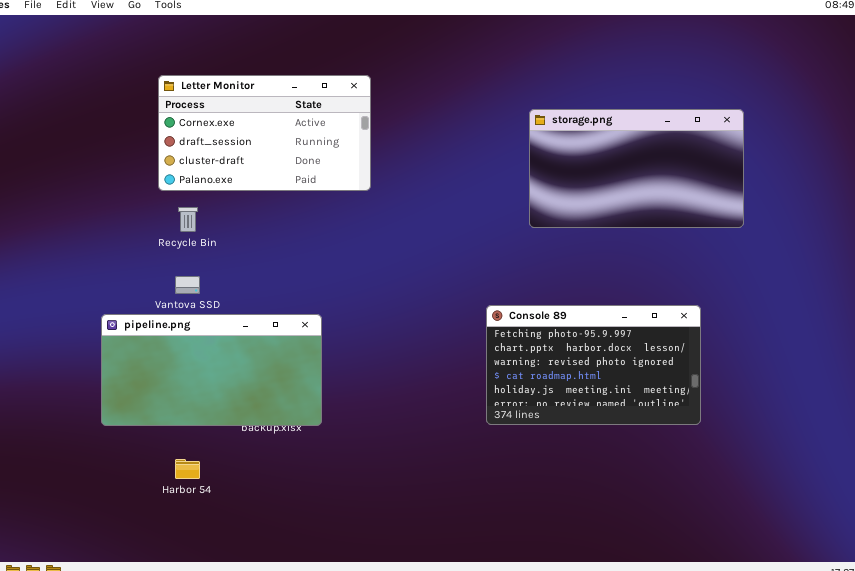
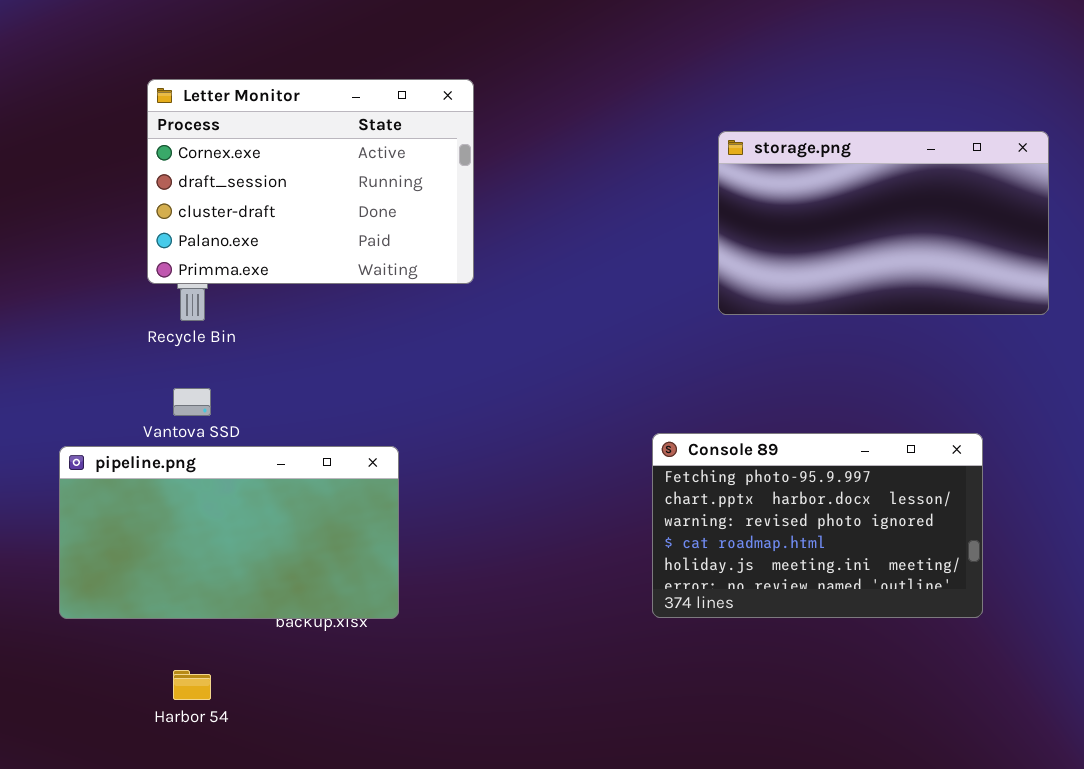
Letter Monitor: [158,75,371,191] -> [147,79,474,284], resized

